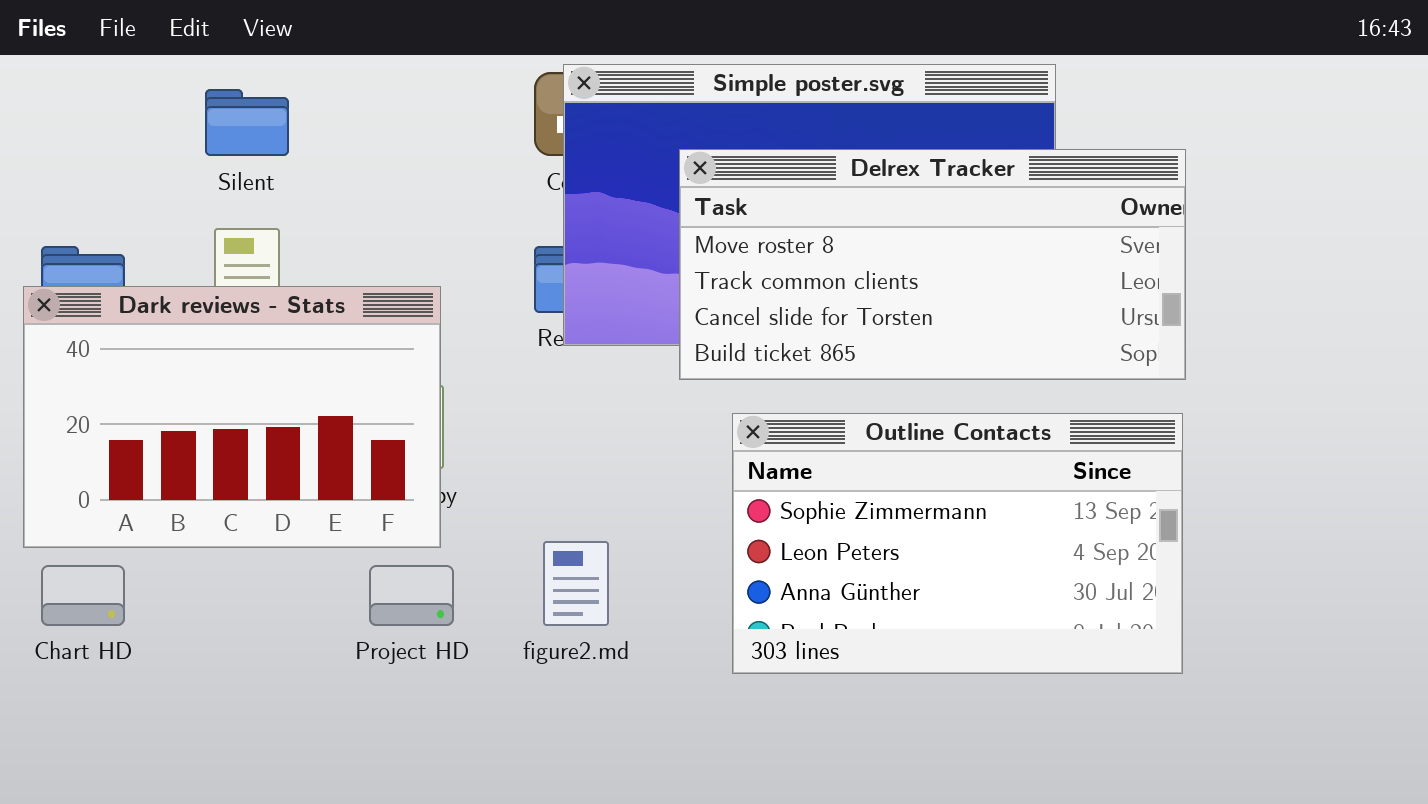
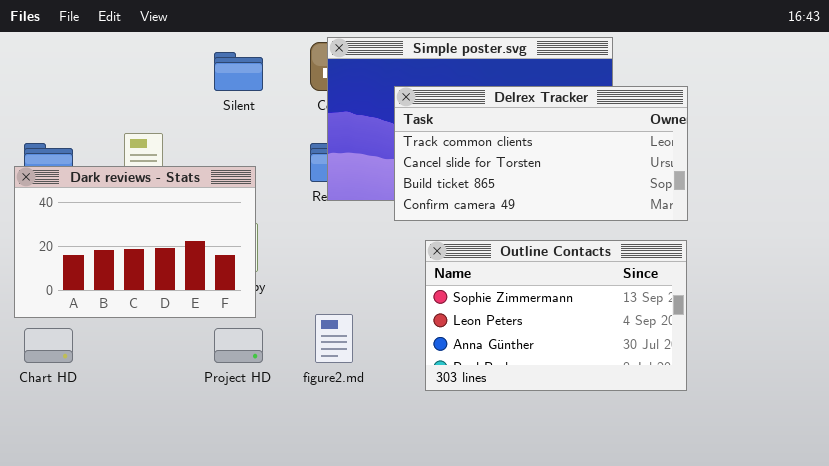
Silent: [205,89,289,156] -> [214,52,263,91], moved
Delrex Tracker: [679,149,1186,380] -> [394,86,688,221], scrolled down 1 row

